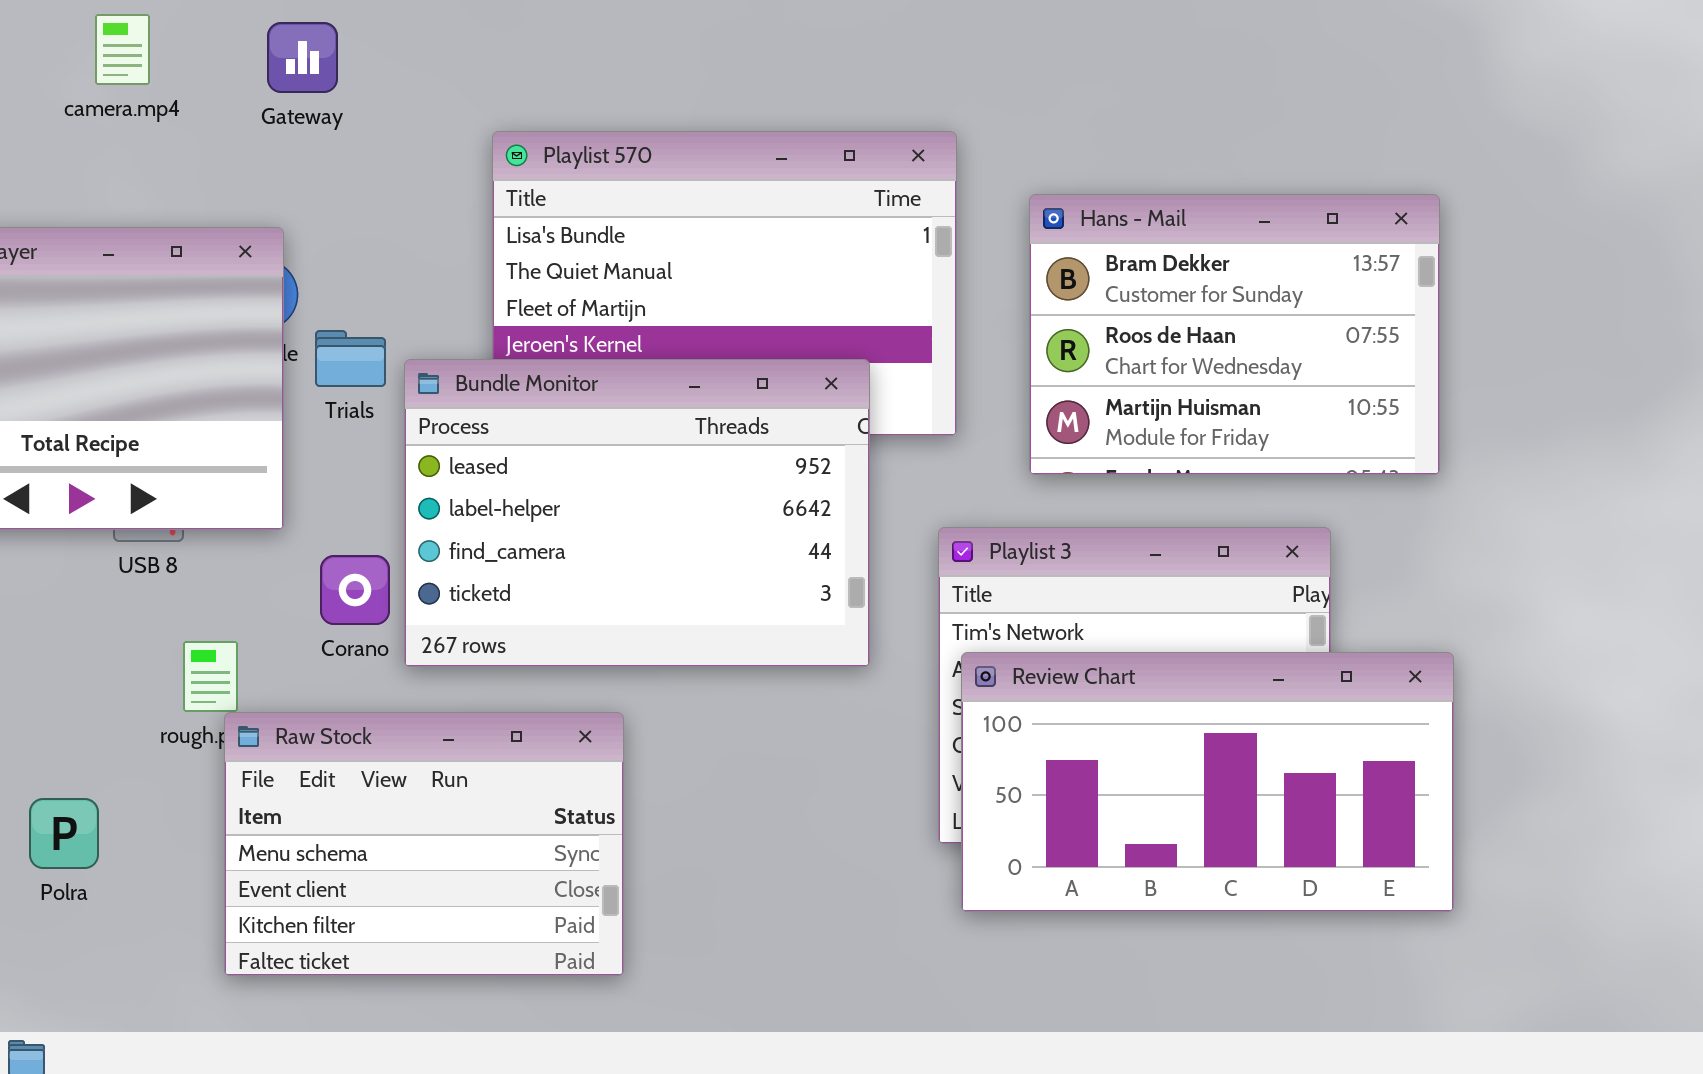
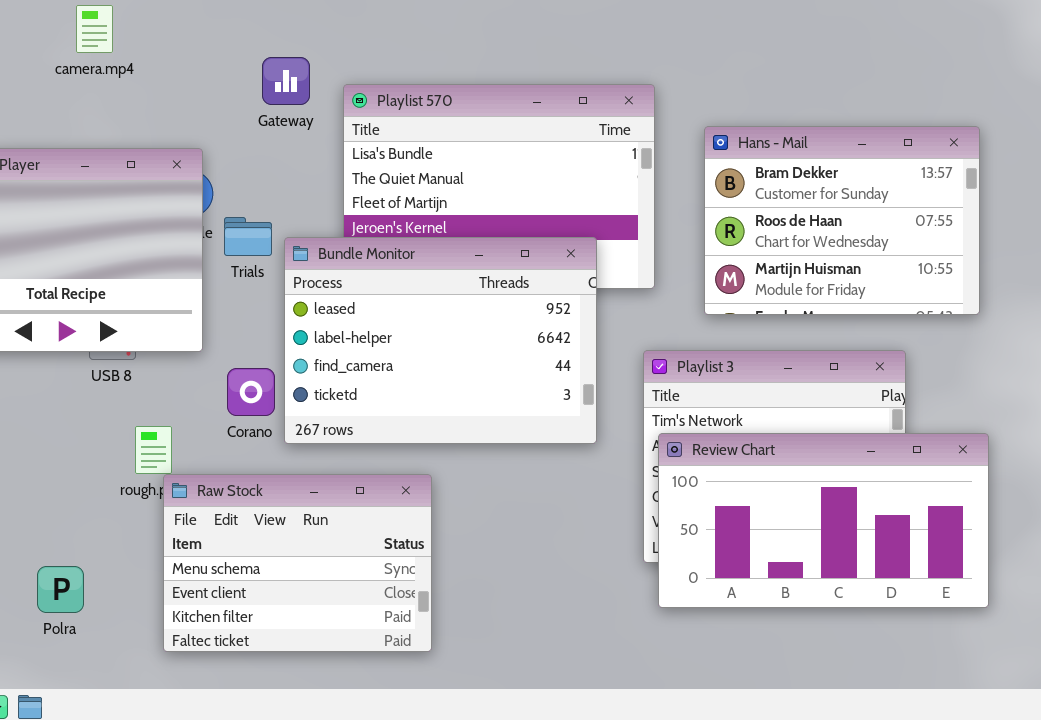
Gateway: [267,22,338,93] -> [262,57,310,105], moved
Polra: [29,798,99,869] -> [37,566,84,613], moved

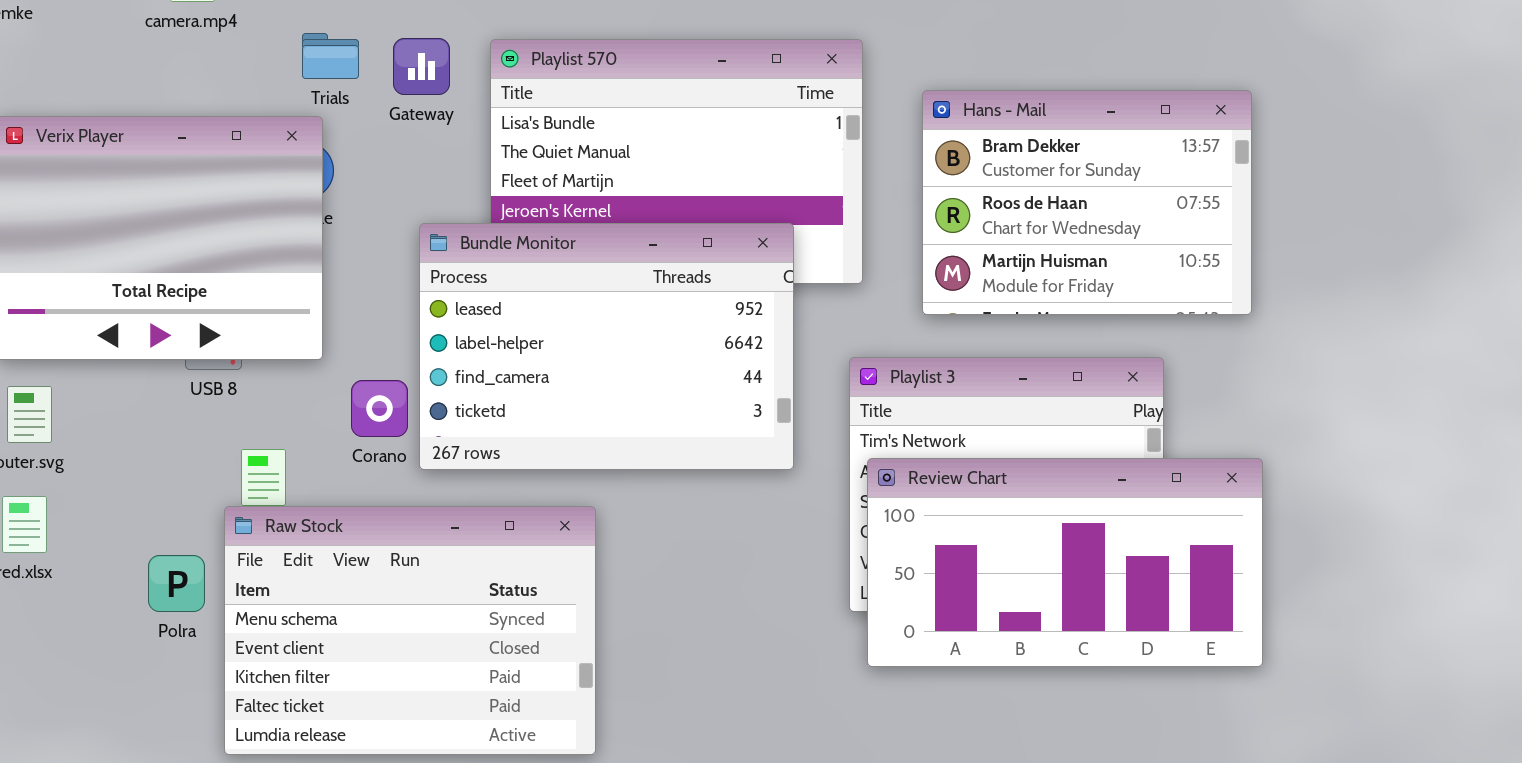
Gateway: [262,57,310,105] -> [393,38,450,95], moved
Trials: [224,217,272,256] -> [302,33,359,79], moved
Raw Stock: [163,474,432,652] -> [224,506,596,755], resized
Polra: [37,566,84,613] -> [148,555,205,612], moved

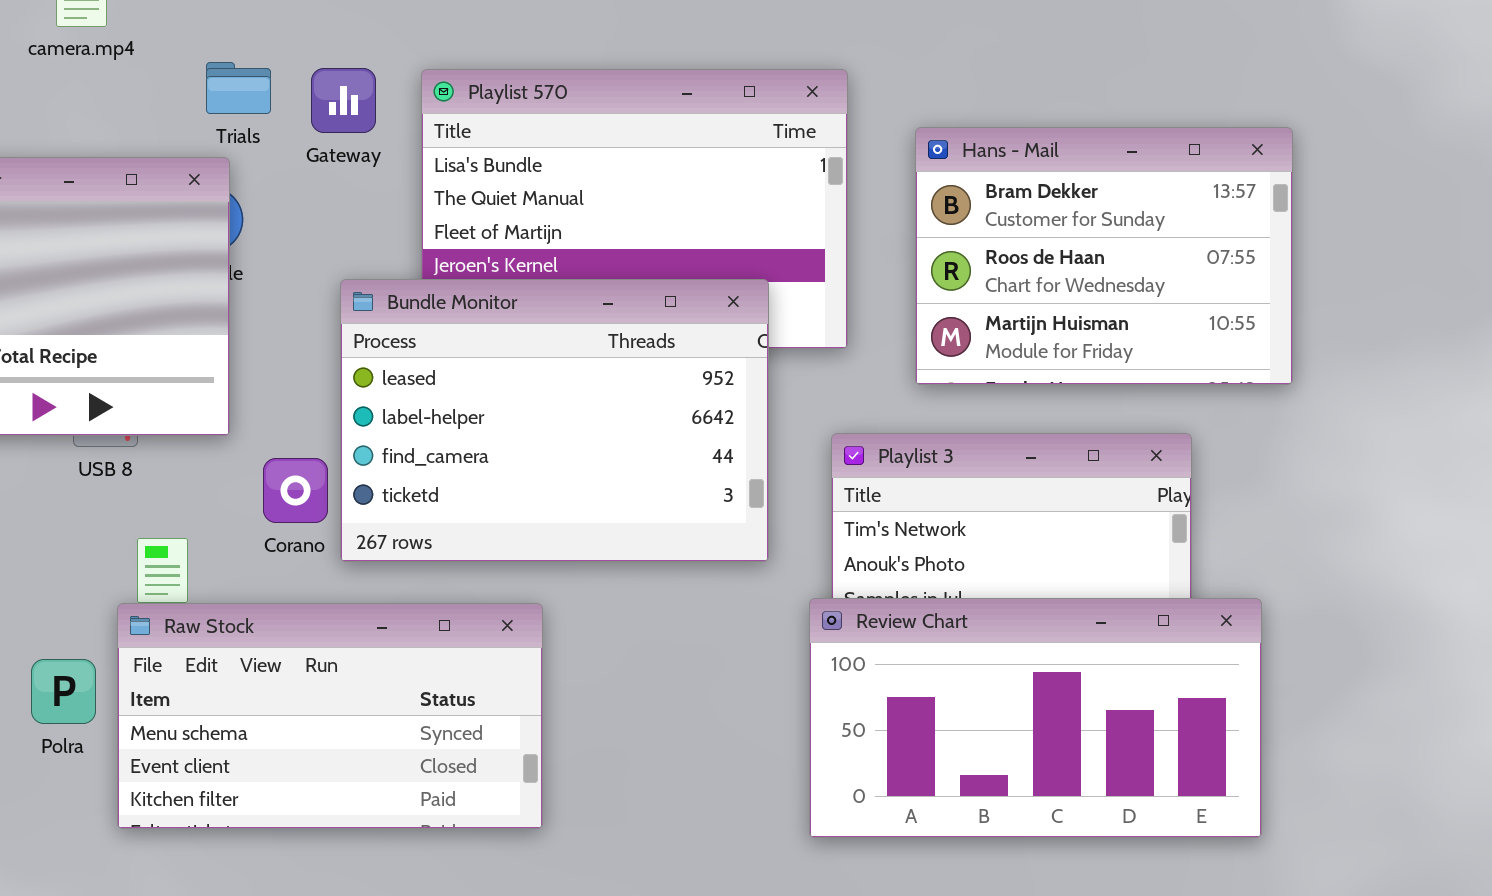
Review Chart: [867,458,1263,667] -> [809,598,1262,838], moved
Raw Stock: [224,506,596,755] -> [117,603,543,829], resized

